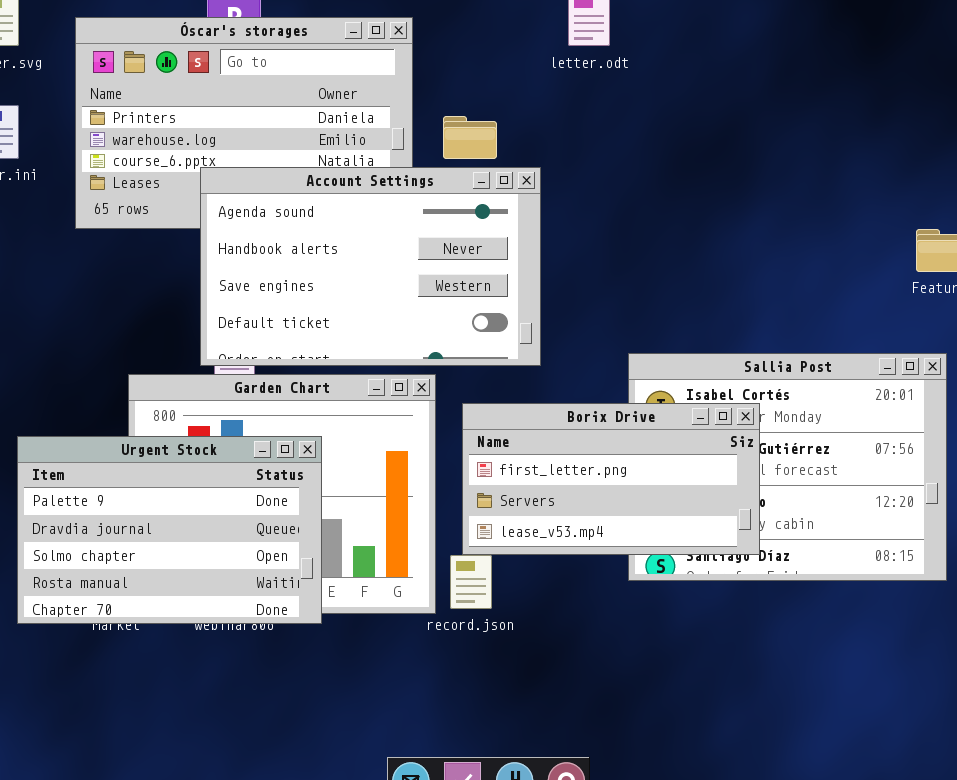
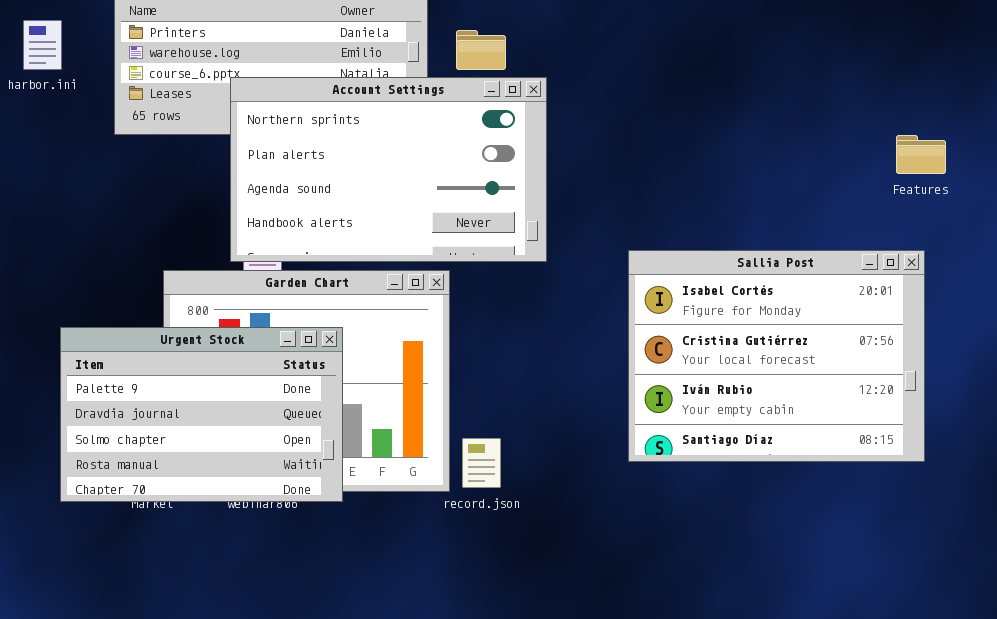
Account Settings: [200,167,541,366] -> [230,77,547,262], scrolled up 2 rows
Borix Drive: [462,403,760,555] -> none, closed

